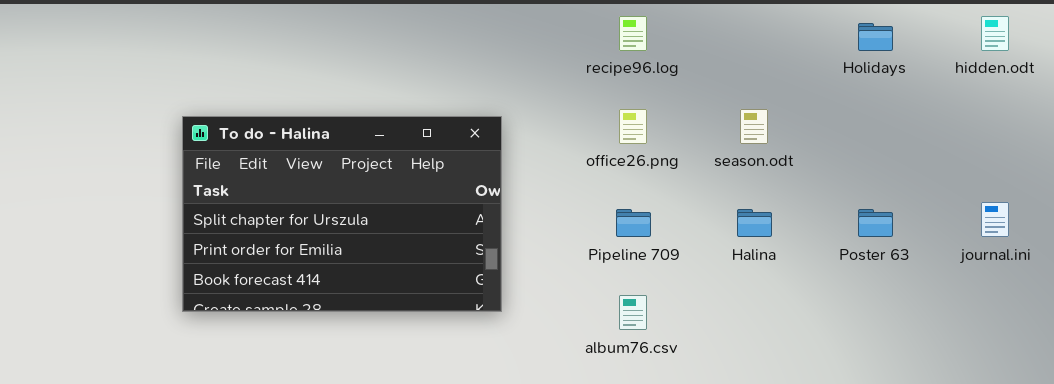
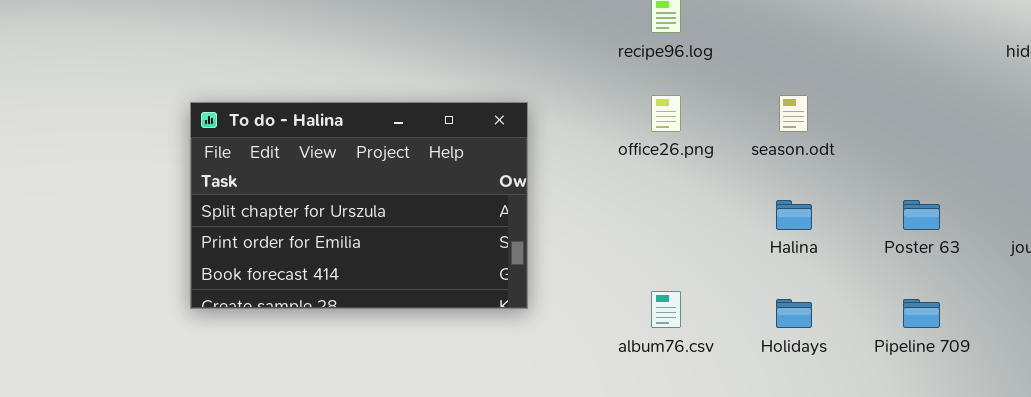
Holidays: [858,23,893,51] -> [776,299,812,328], moved
Pipeline 709: [616,209,651,237] -> [903,299,940,328], moved

